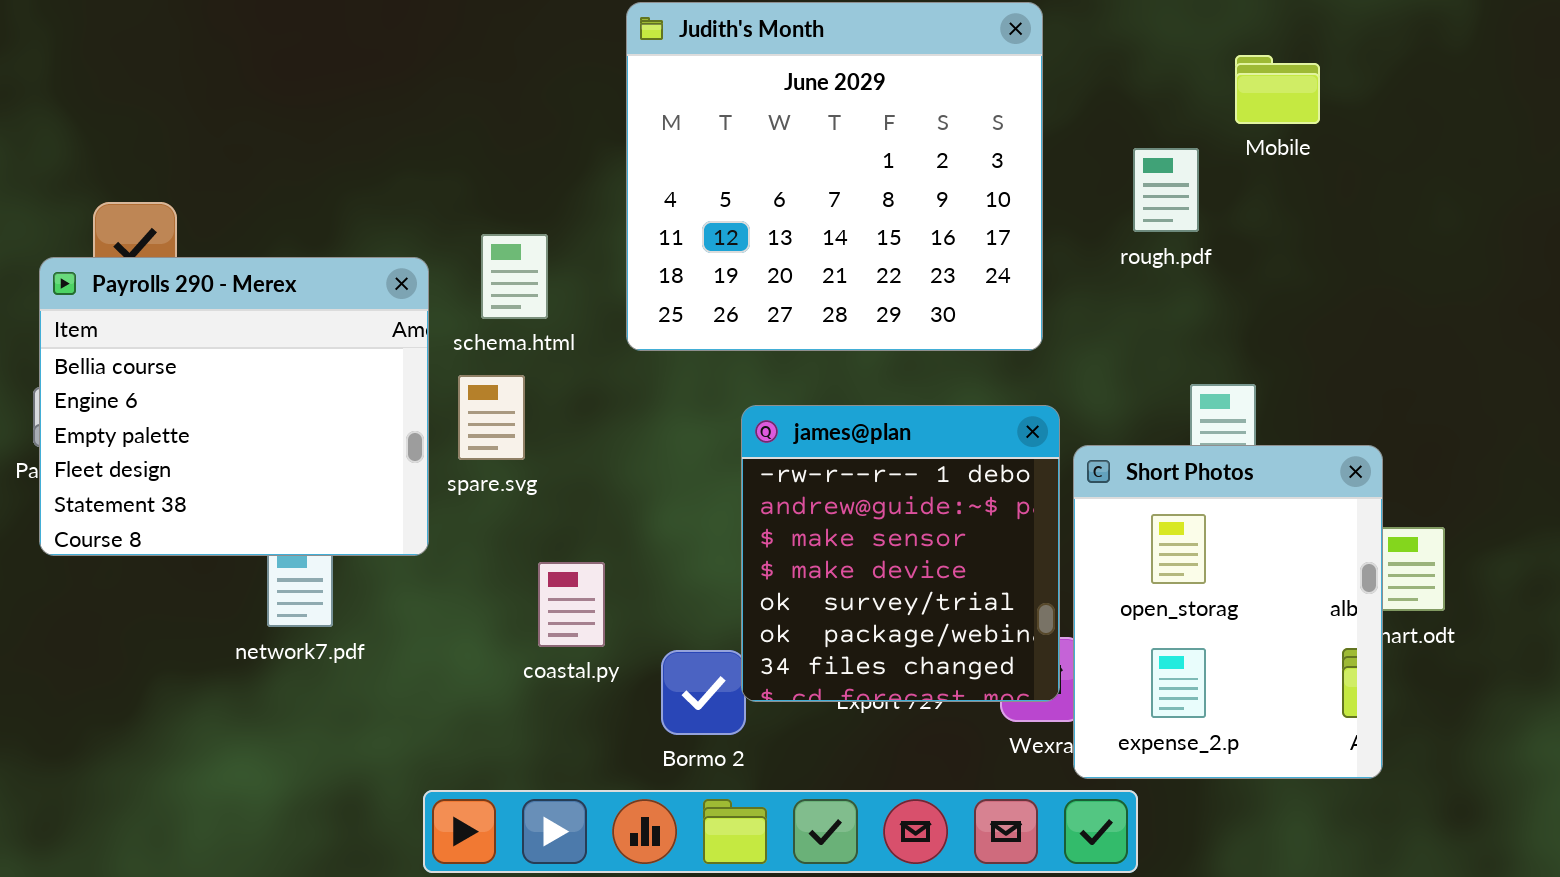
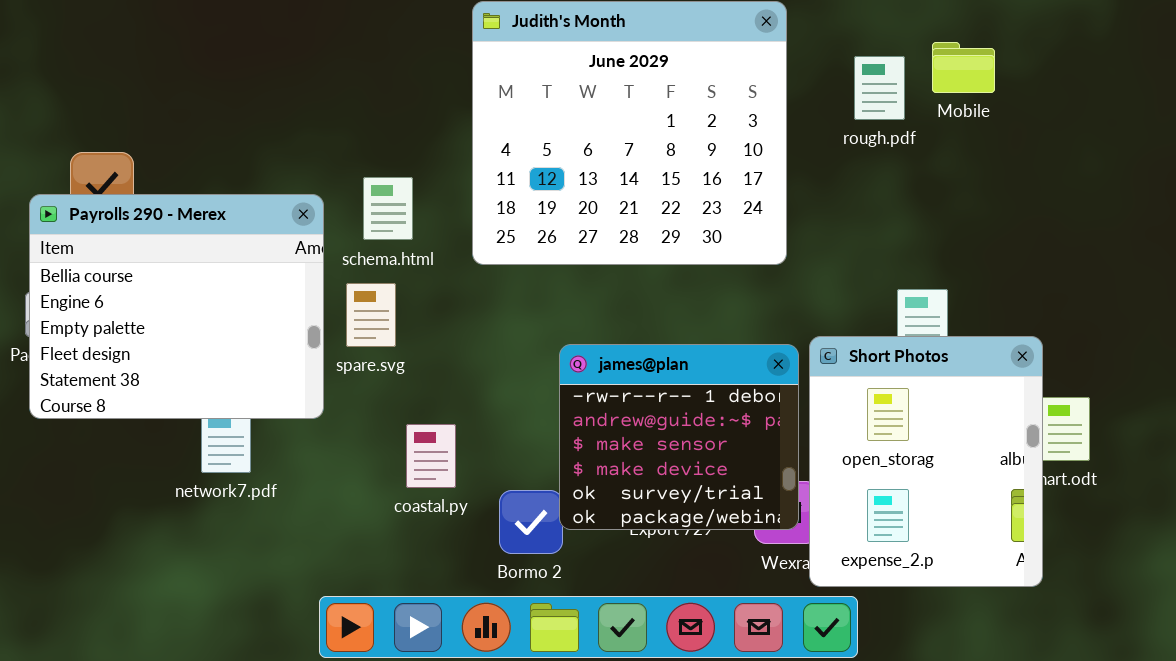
rough.pdf: [1133,148,1199,232] -> [854,56,905,120], moved
james@plan: [741,405,1060,702] -> [559,344,799,530], resized

